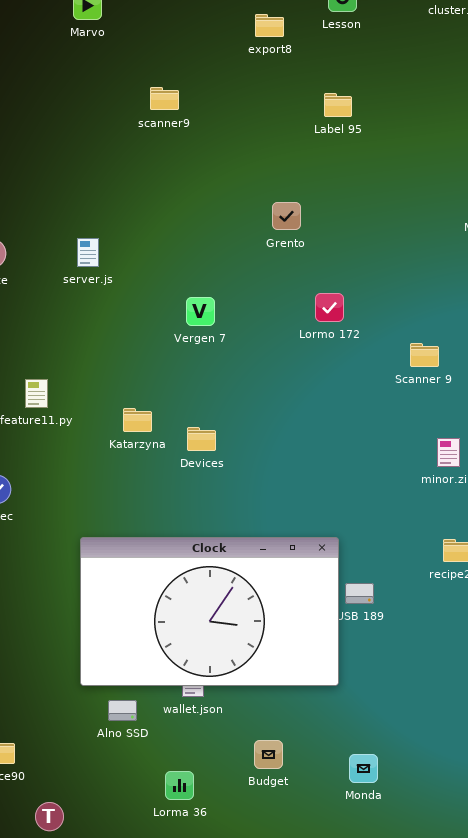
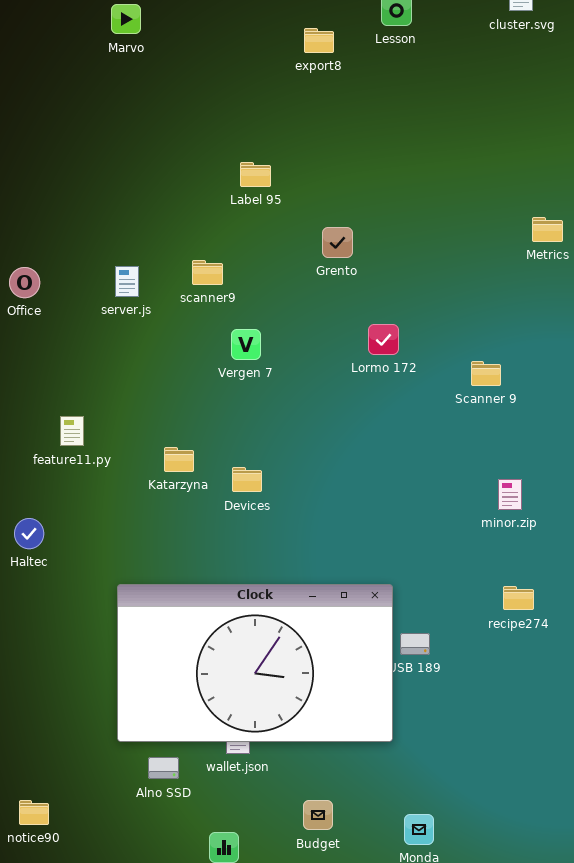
scanner9: [150,87,179,110] -> [192,260,223,285], moved
Label 95: [324,93,352,117] -> [240,162,271,187], moved
Scanner 9: [410,343,439,367] -> [471,361,501,386], moved

